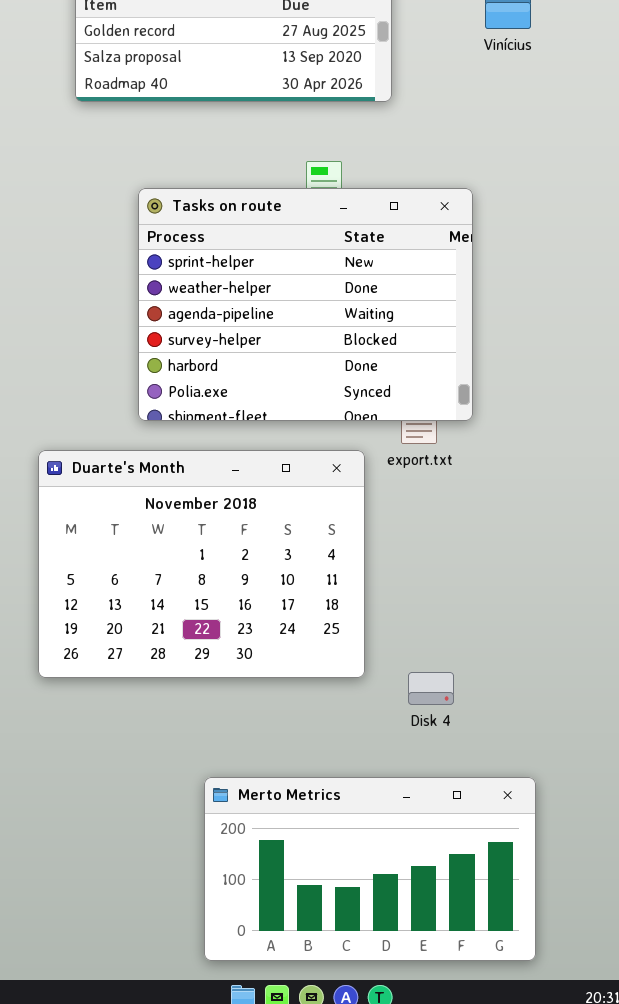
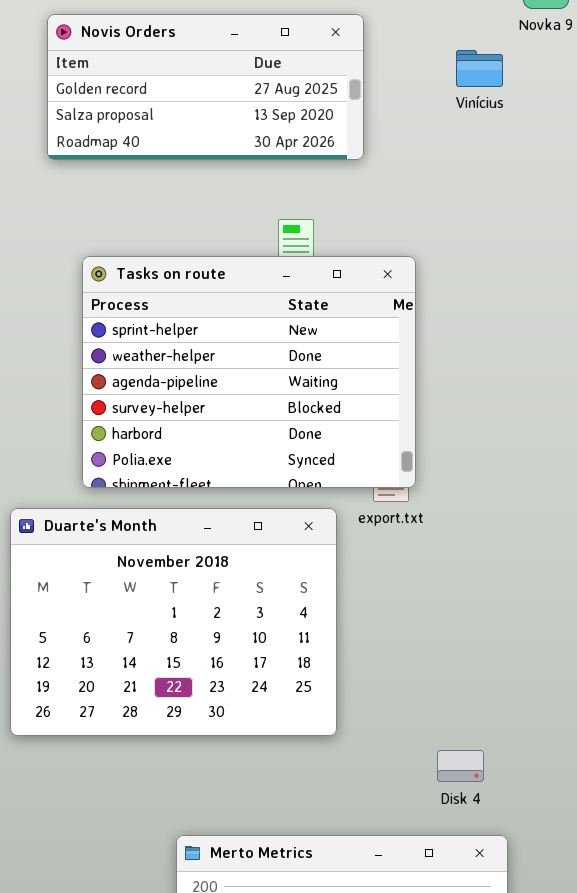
Tasks on route: [138,188,473,421] -> [82,256,416,488], moved
Disk 4: [408,672,454,705] -> [437,750,484,782], moved

